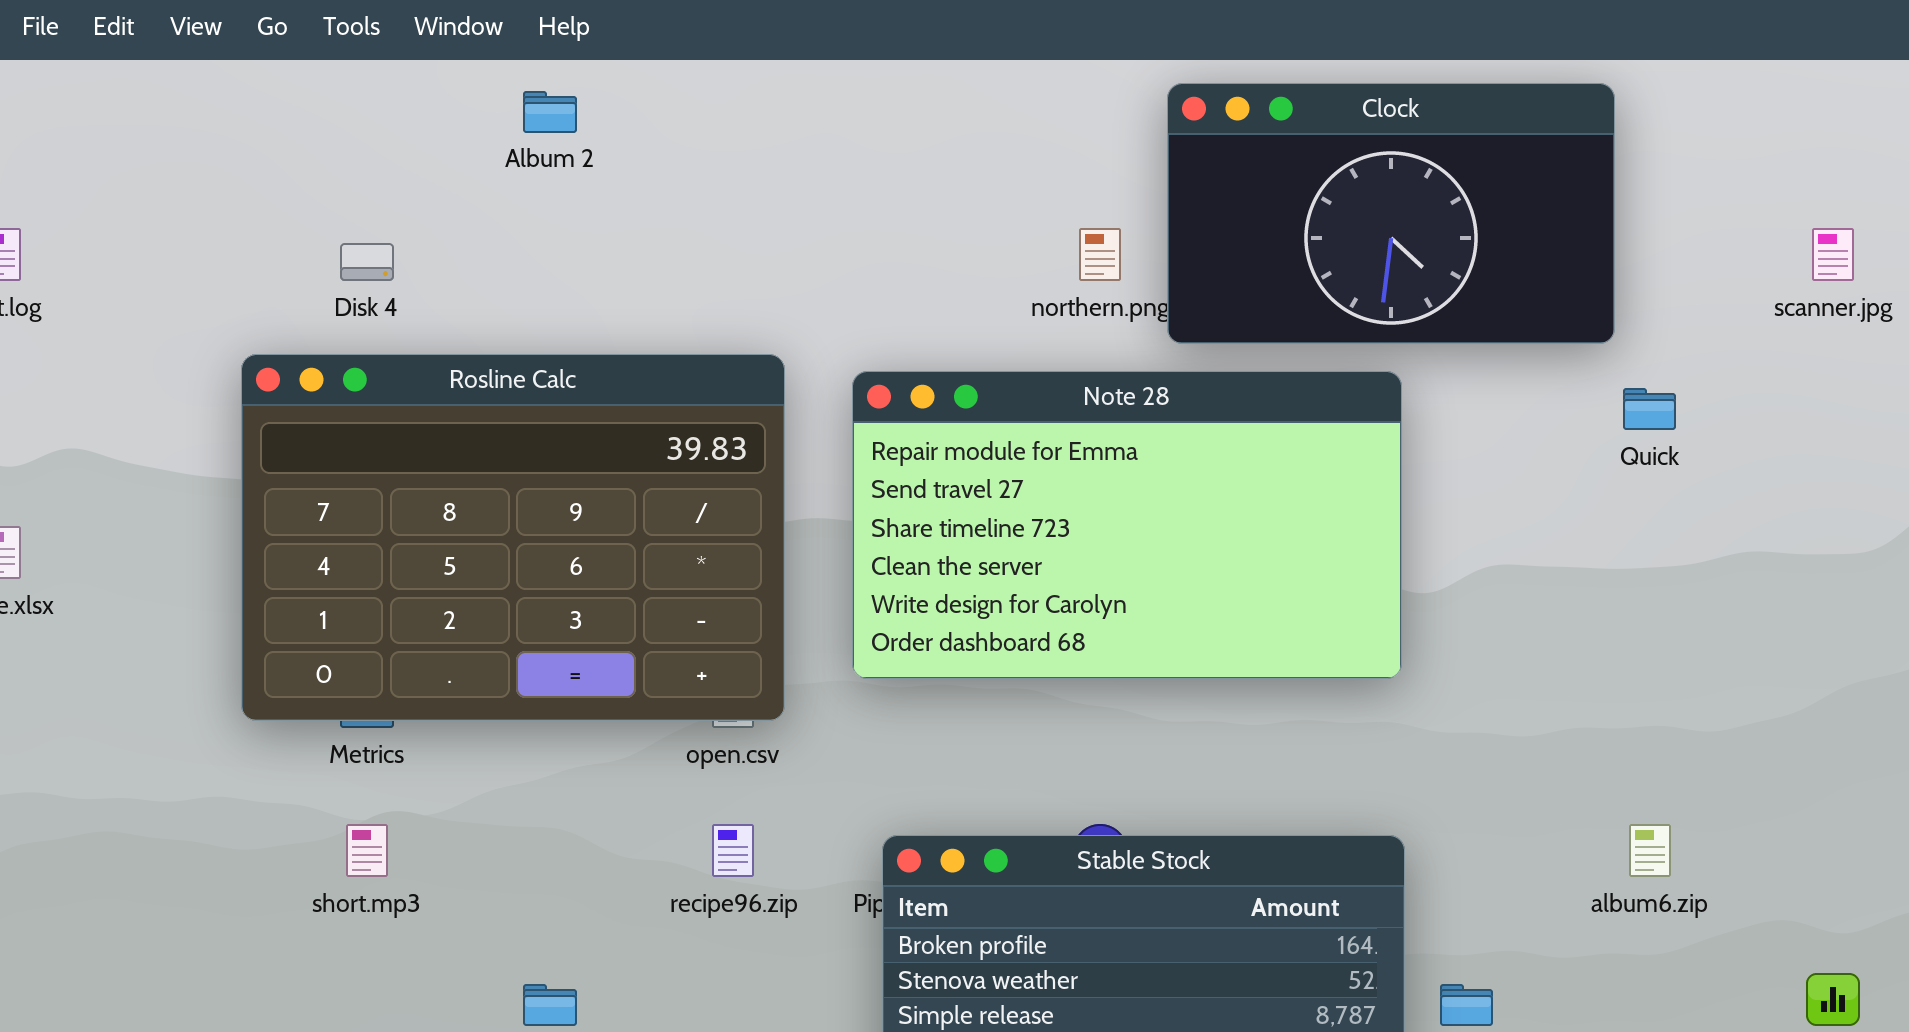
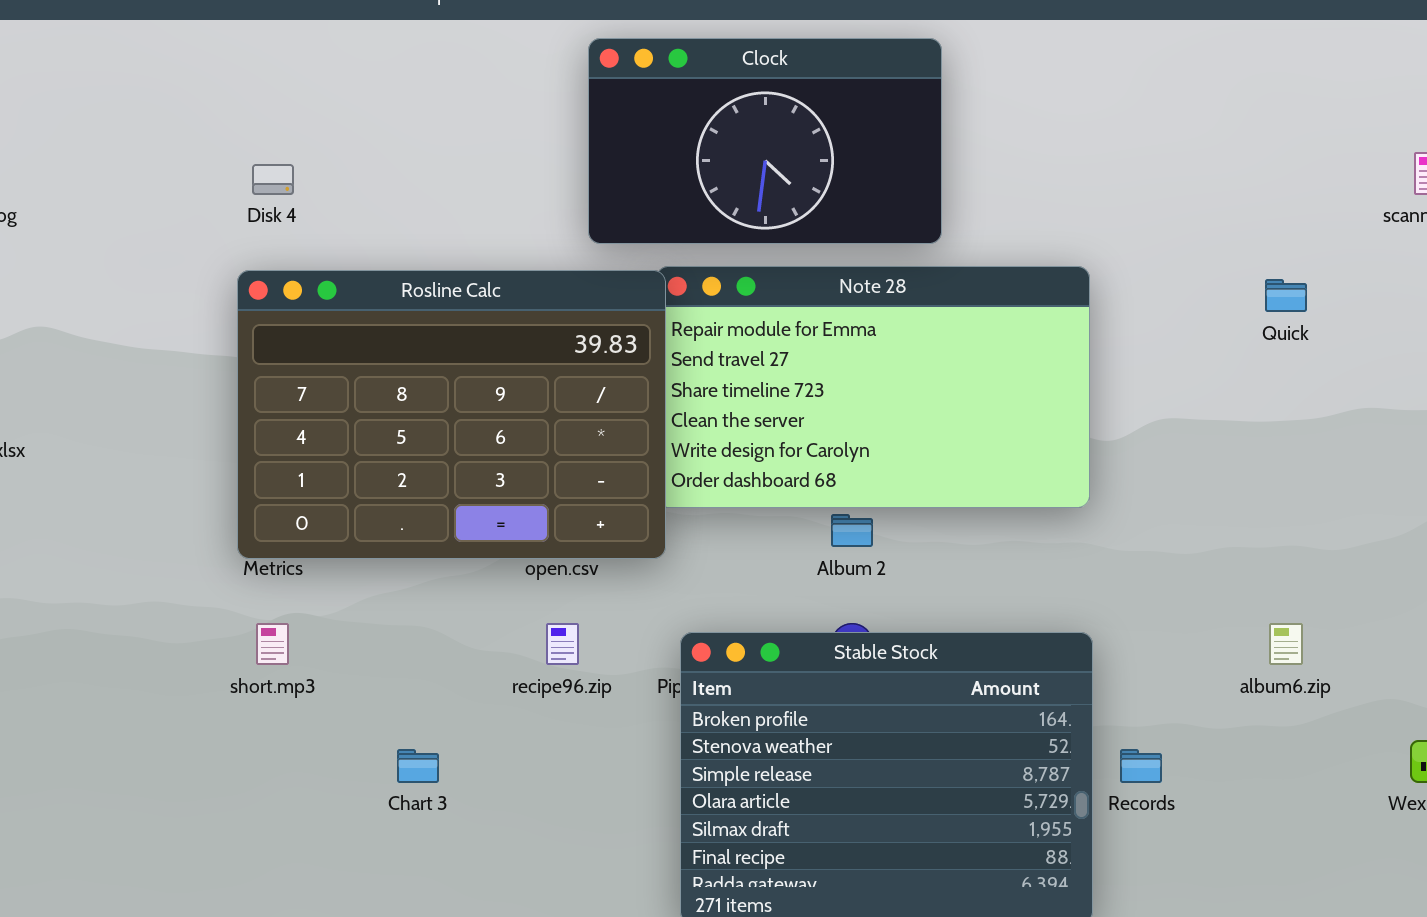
Clock: [1167,83,1615,344] -> [588,38,942,244], moved
Album 2: [523,91,577,133] -> [831,514,873,547], moved
Rosline Calc: [241,354,785,721] -> [237,270,666,559], moved

